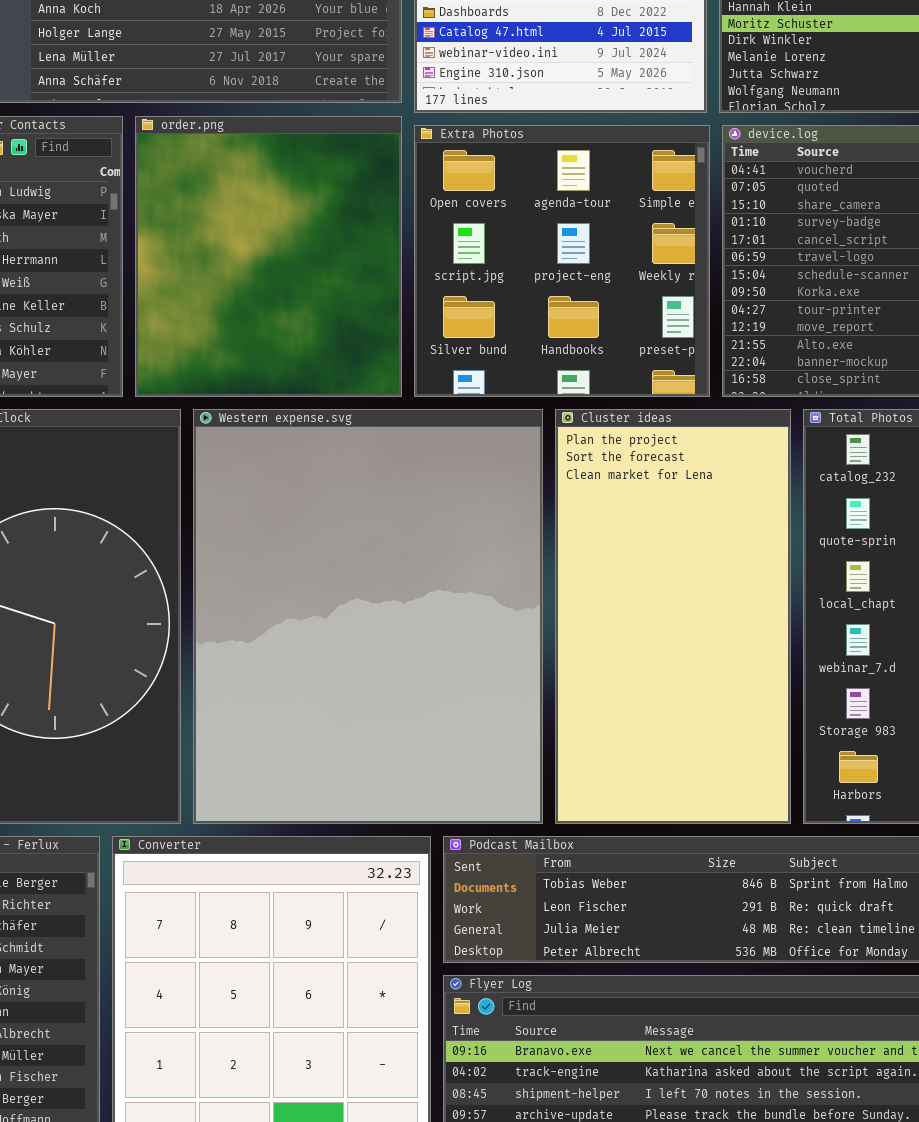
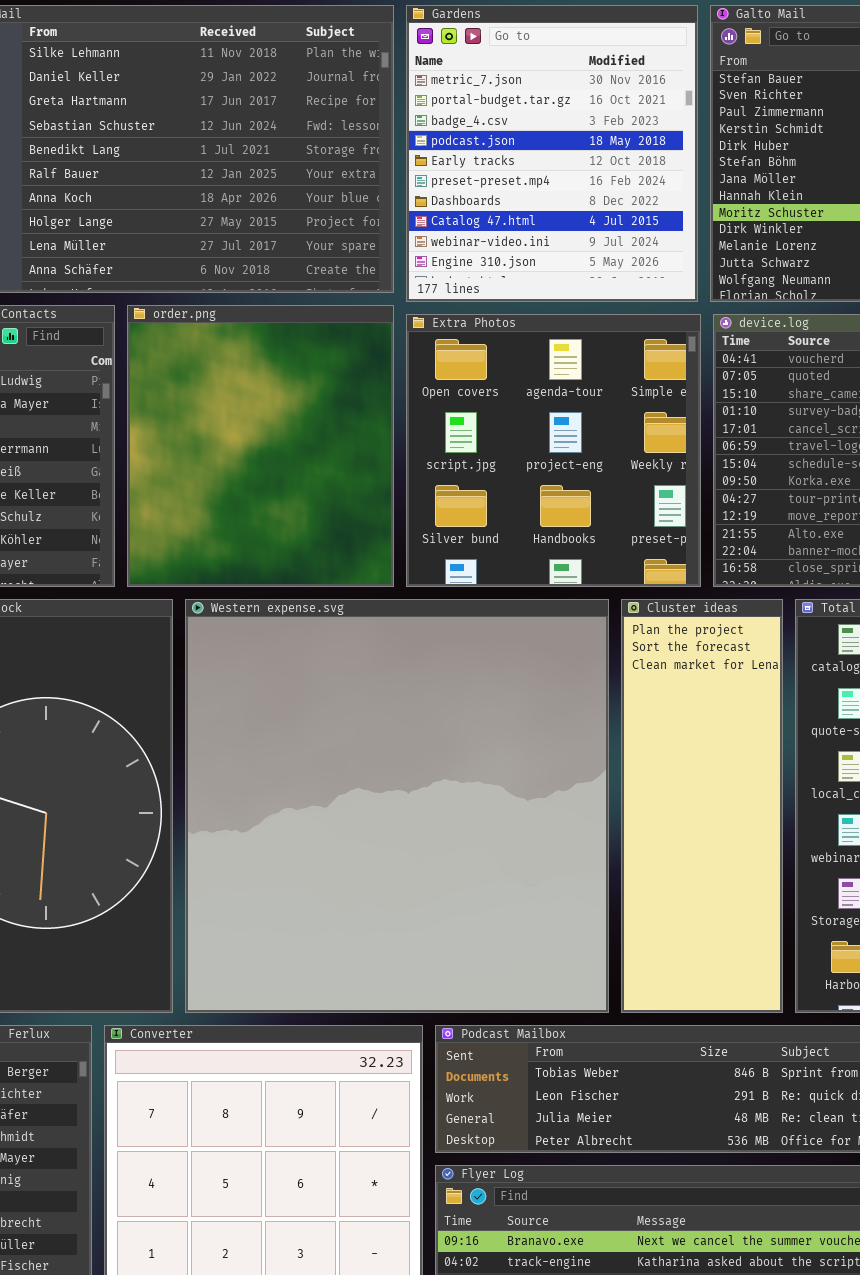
Western expense.svg: [193,409,543,824] -> [185,599,609,1013], resized
Cluster ideas: [555,409,791,824] -> [621,599,783,1013], resized

